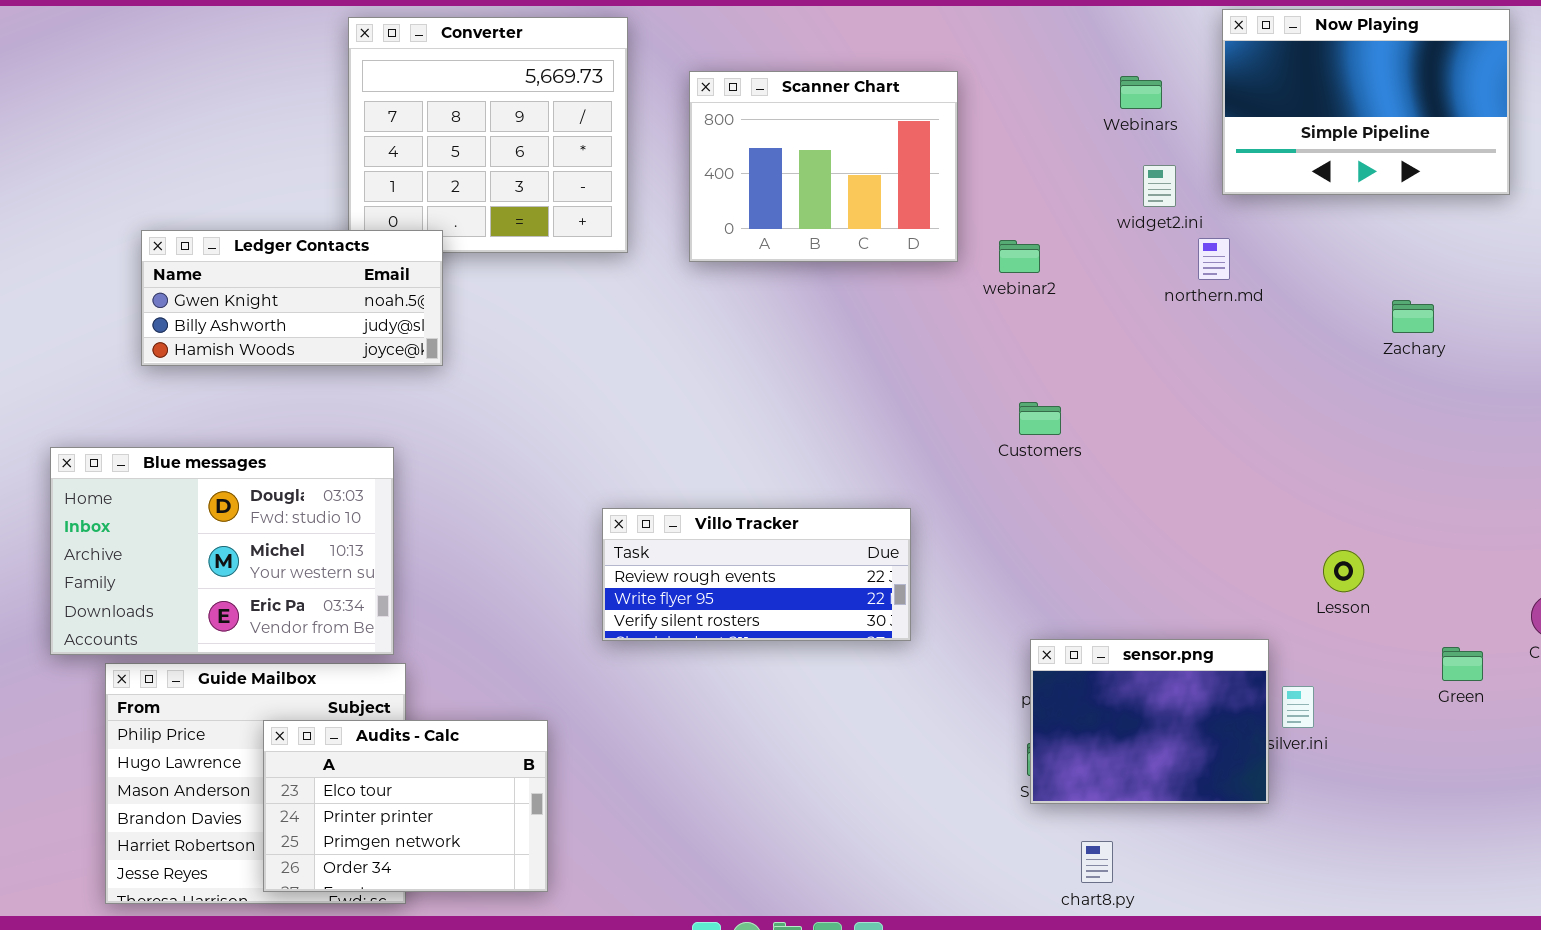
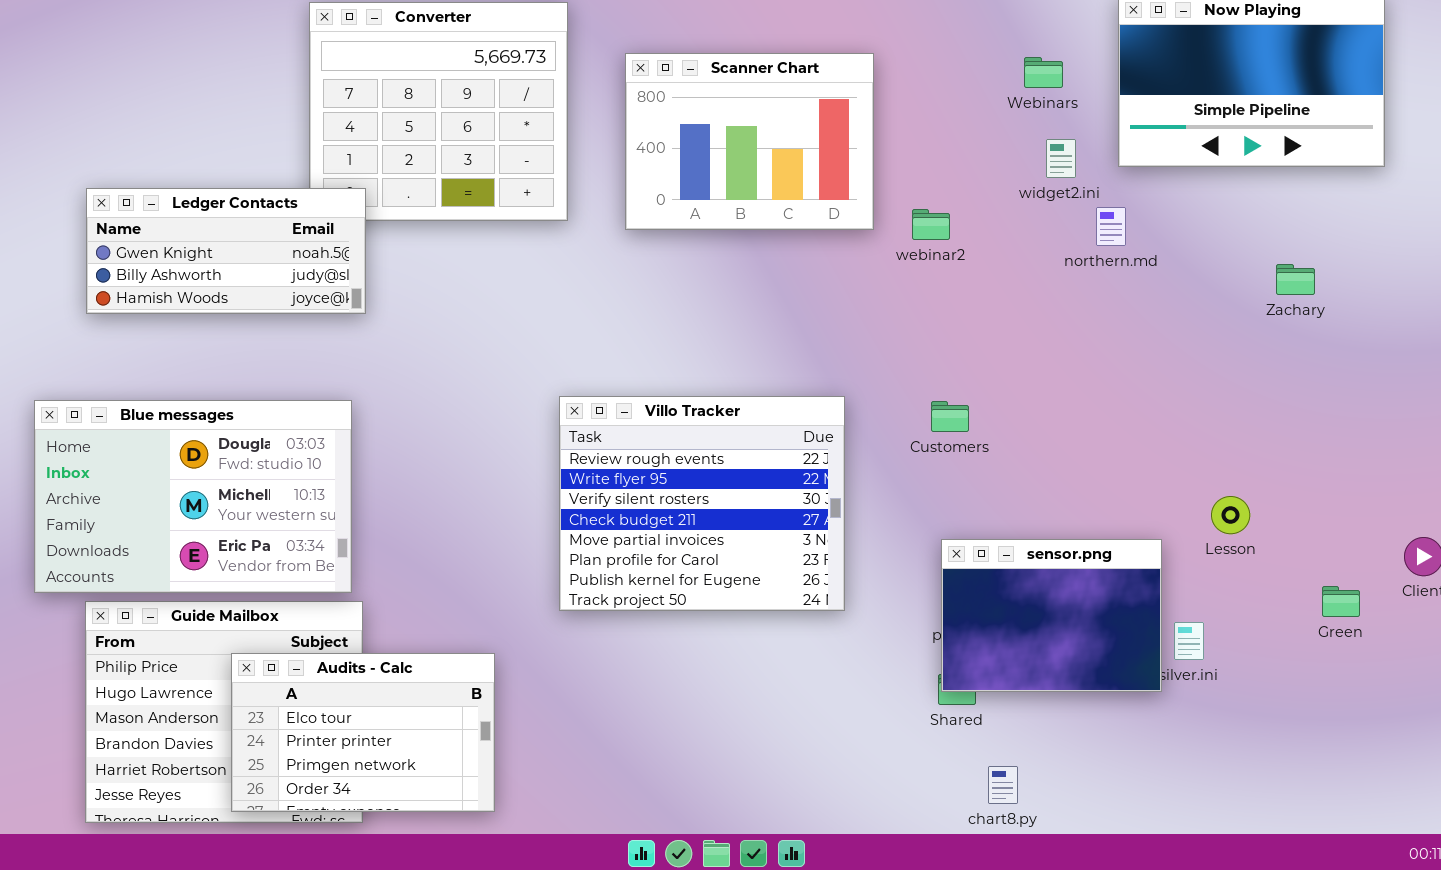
Ledger Contacts: [141,230,443,366] -> [86,188,366,314], moved
Customers: [1019,402,1061,435] -> [931,401,969,432], moved
Villo Tracker: [602,508,911,641] -> [559,396,845,611], moved, resized
sensor.png: [1030,639,1269,804] -> [941,539,1162,692], moved

